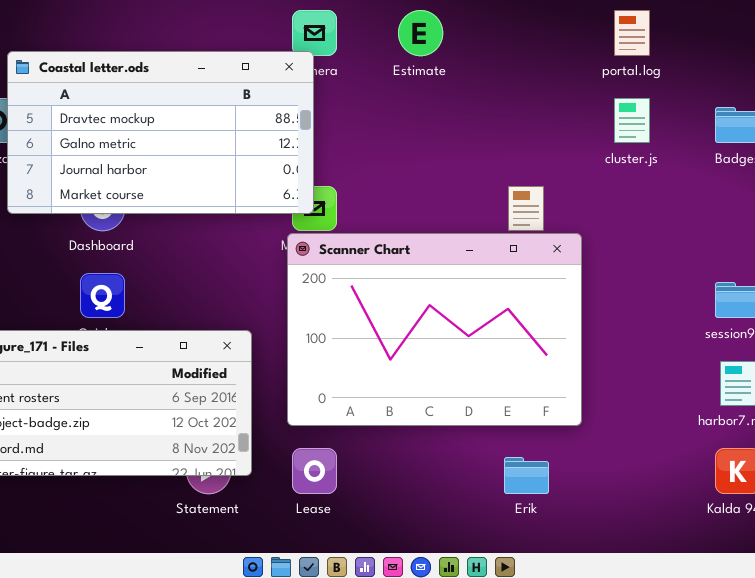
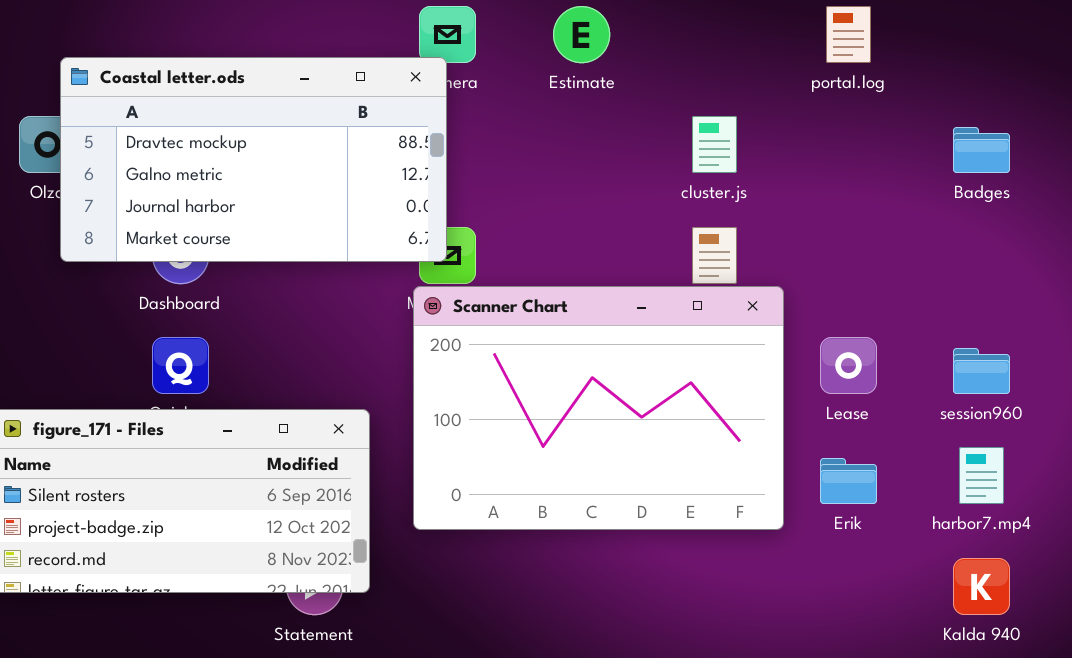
cluster.js: [614,98,650,143] -> [692,116,737,173], moved
Lease: [292,448,337,494] -> [820,337,877,394], moved
Erik: [504,457,549,494] -> [820,458,877,504], moved

